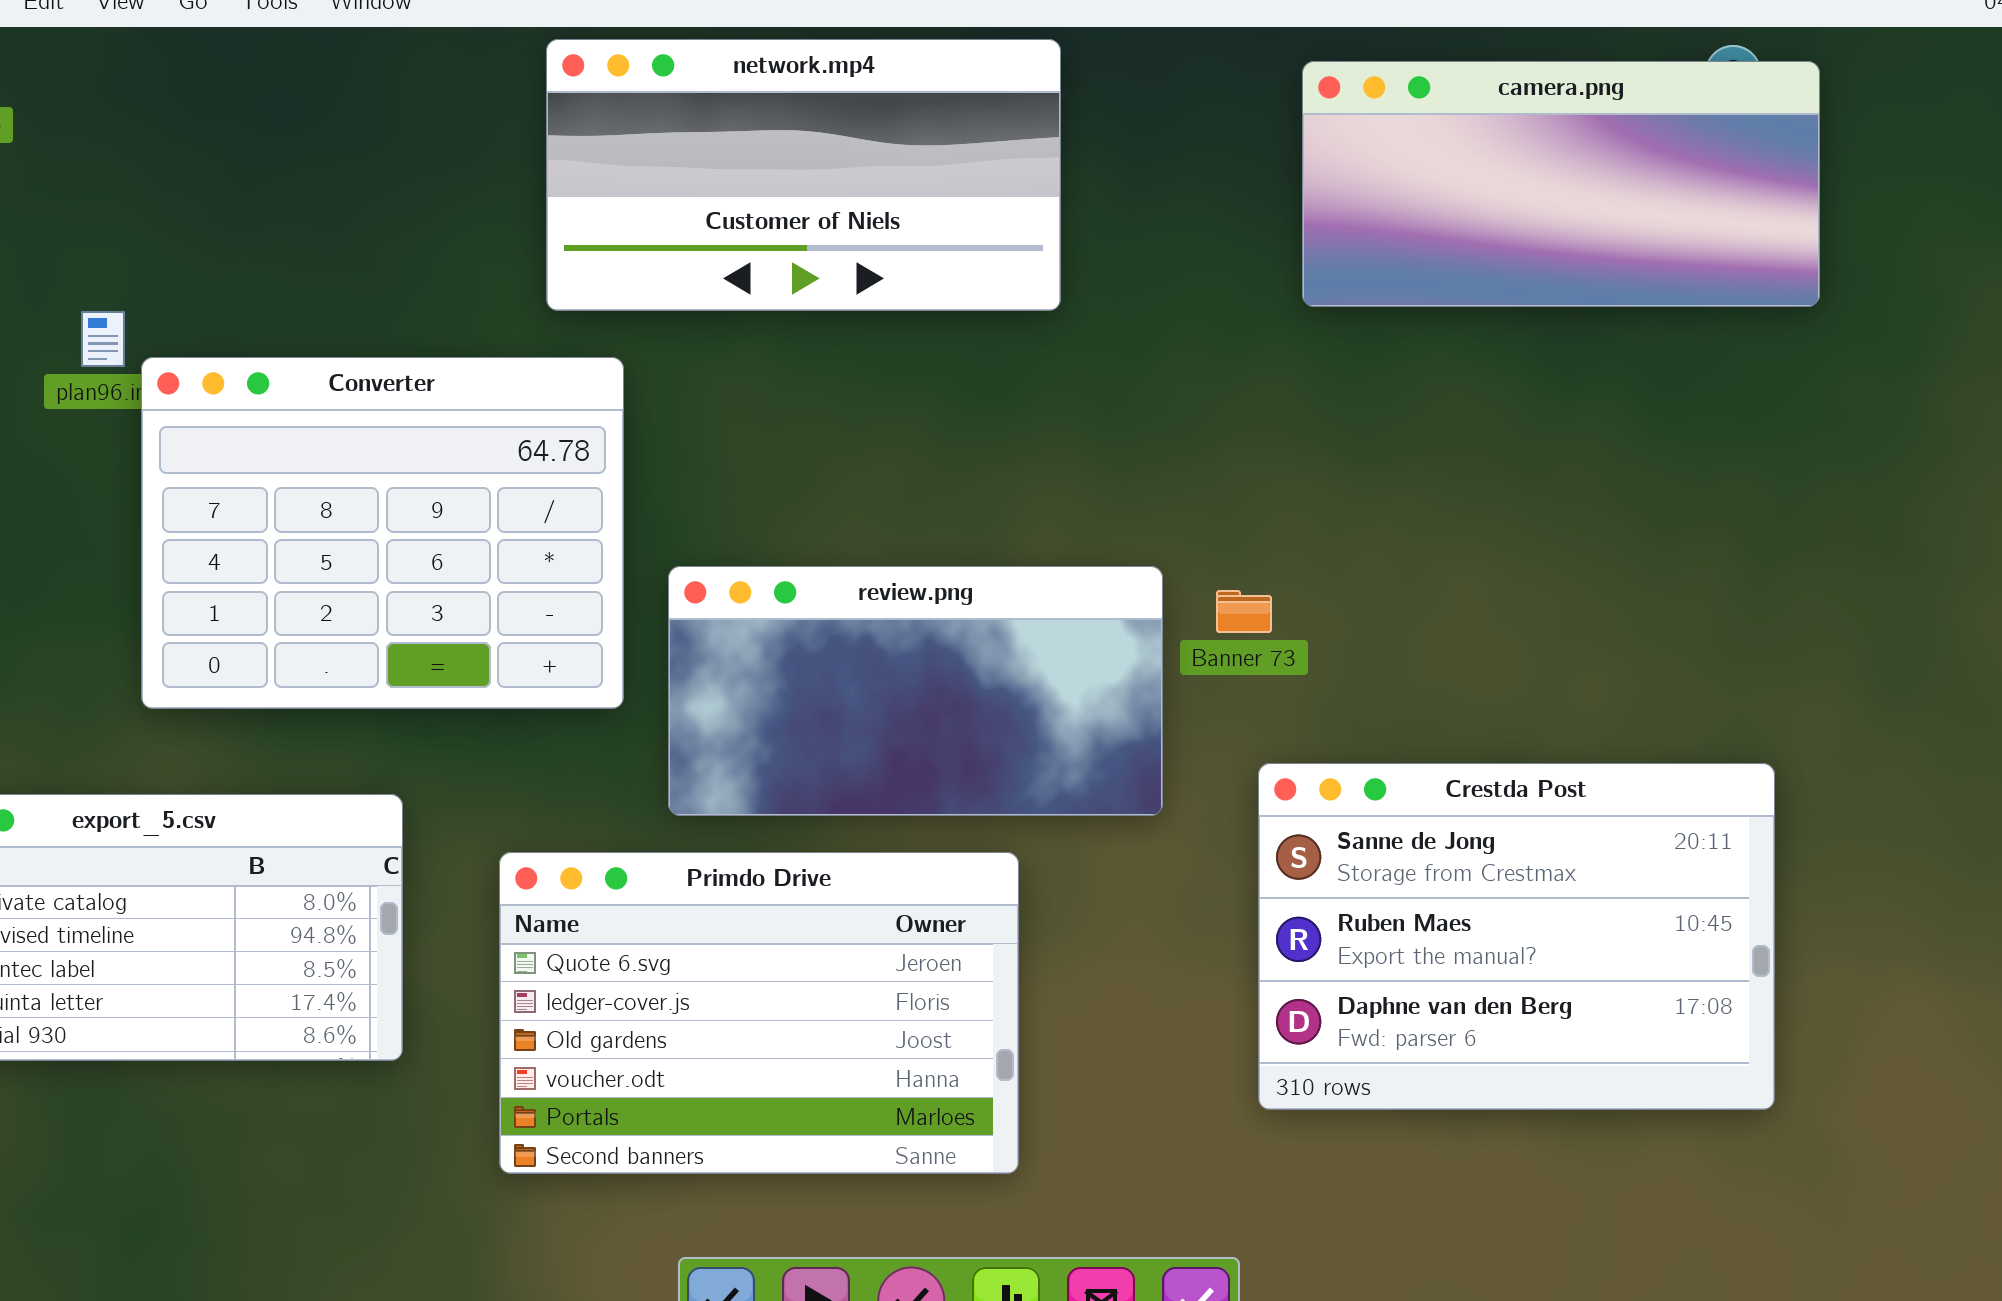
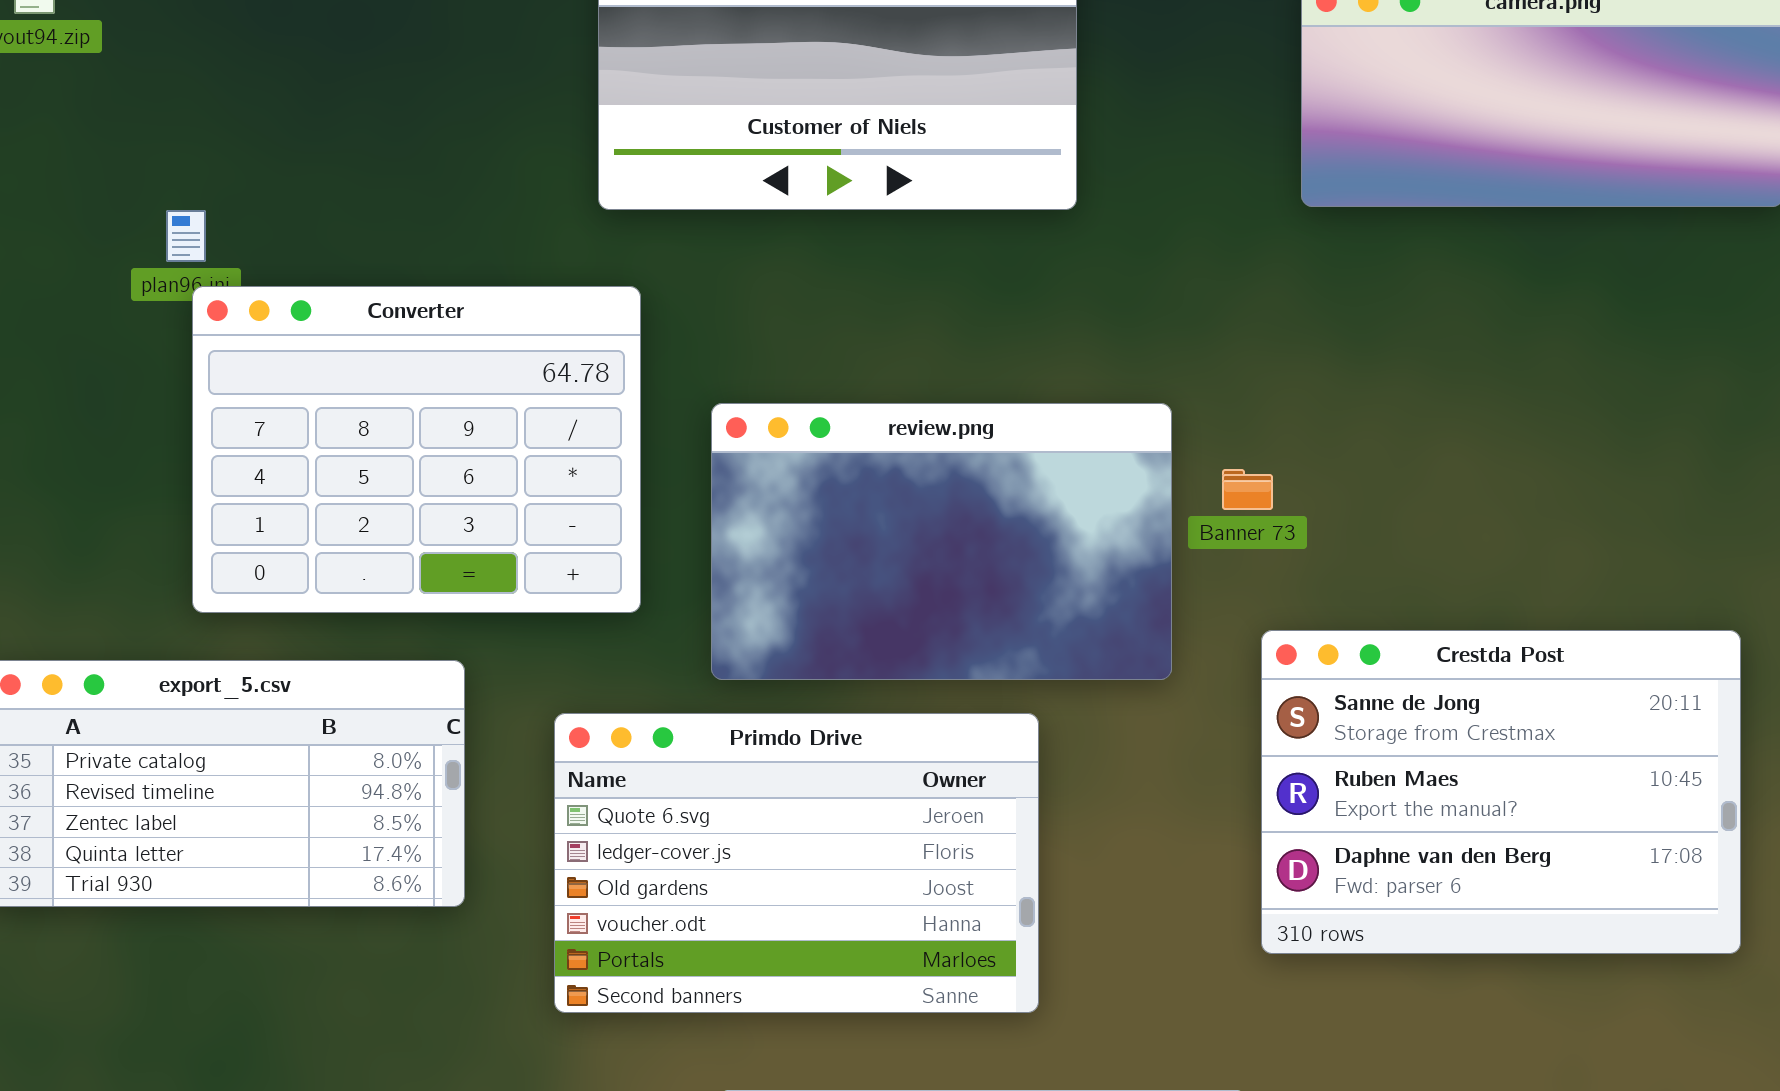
Converter: [141,357,624,709] -> [192,286,641,613], moved
review.png: [668,566,1163,816] -> [711,403,1172,680], resized

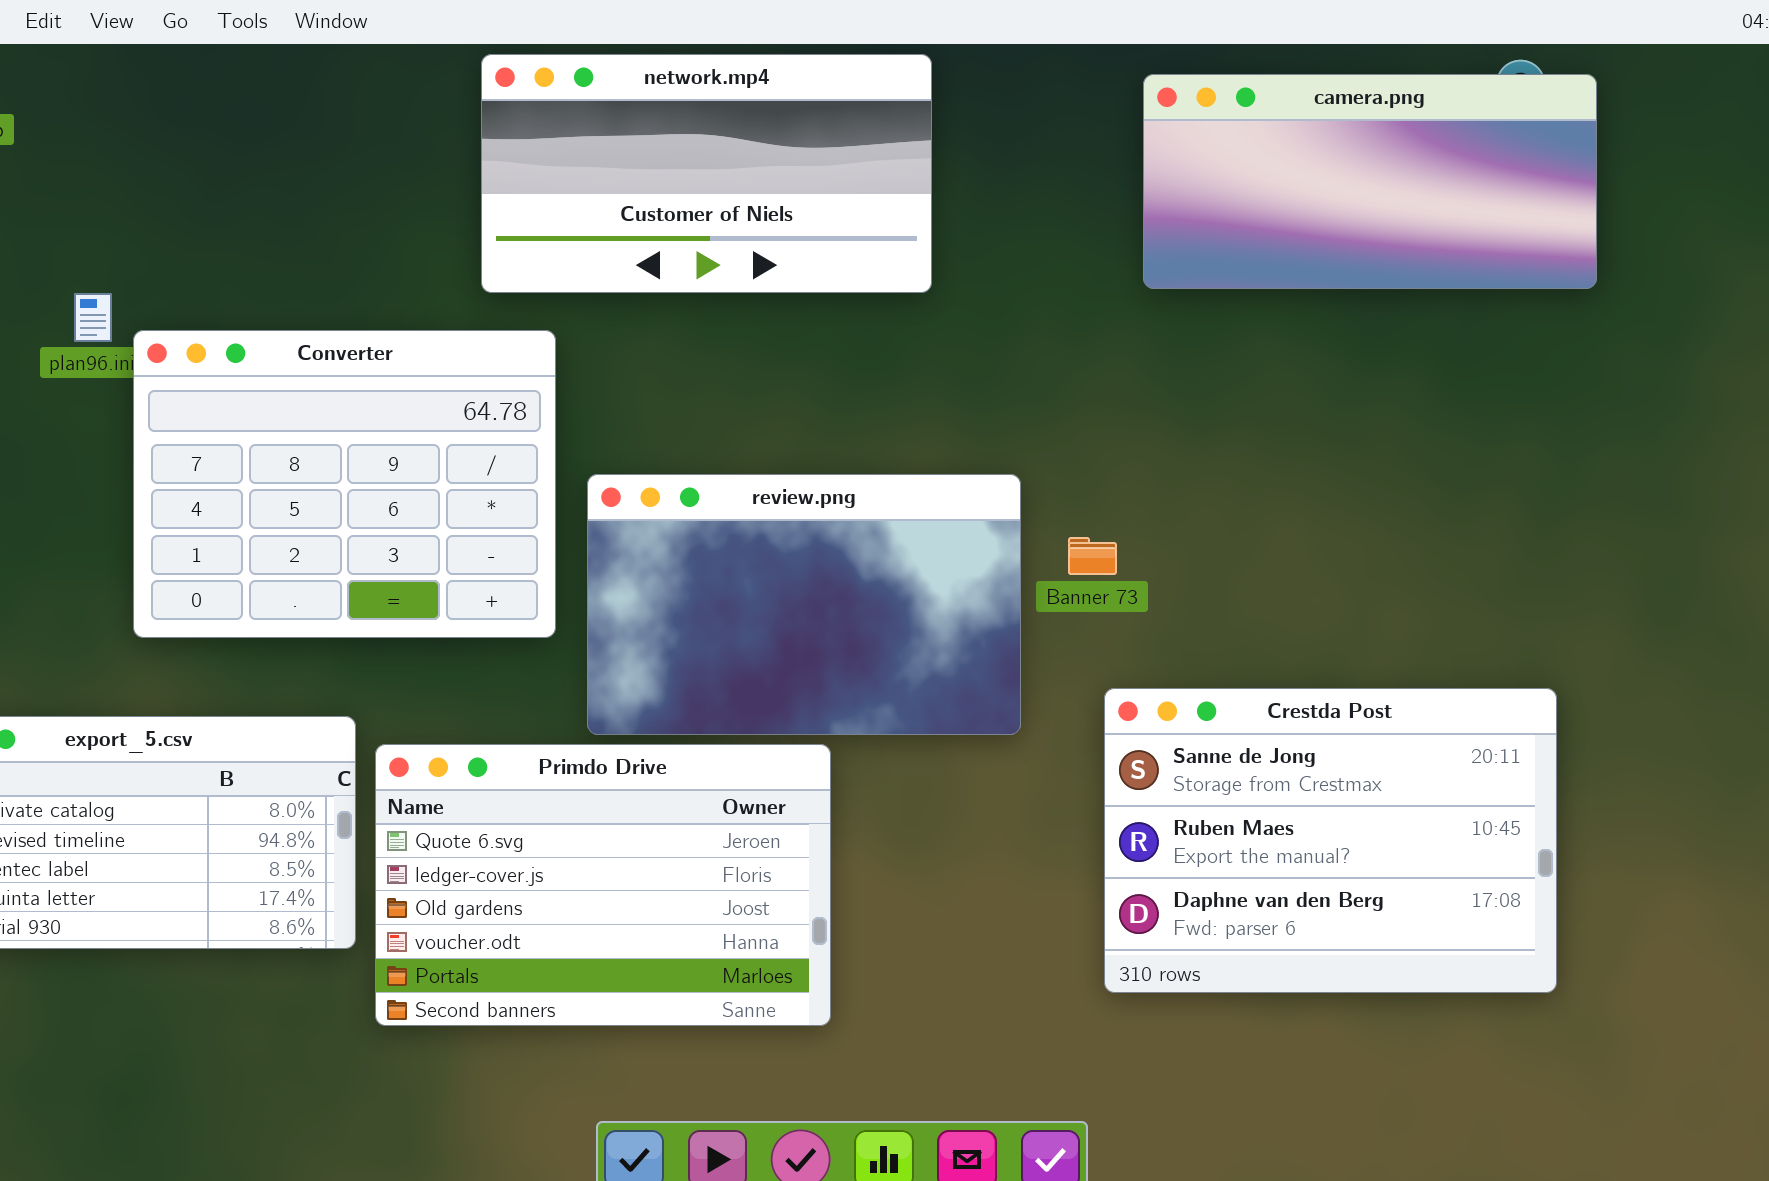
Converter: [192,286,641,613] -> [133,330,556,638], moved
Primdo Drive: [554,713,1039,1013] -> [375,744,831,1026], moved

